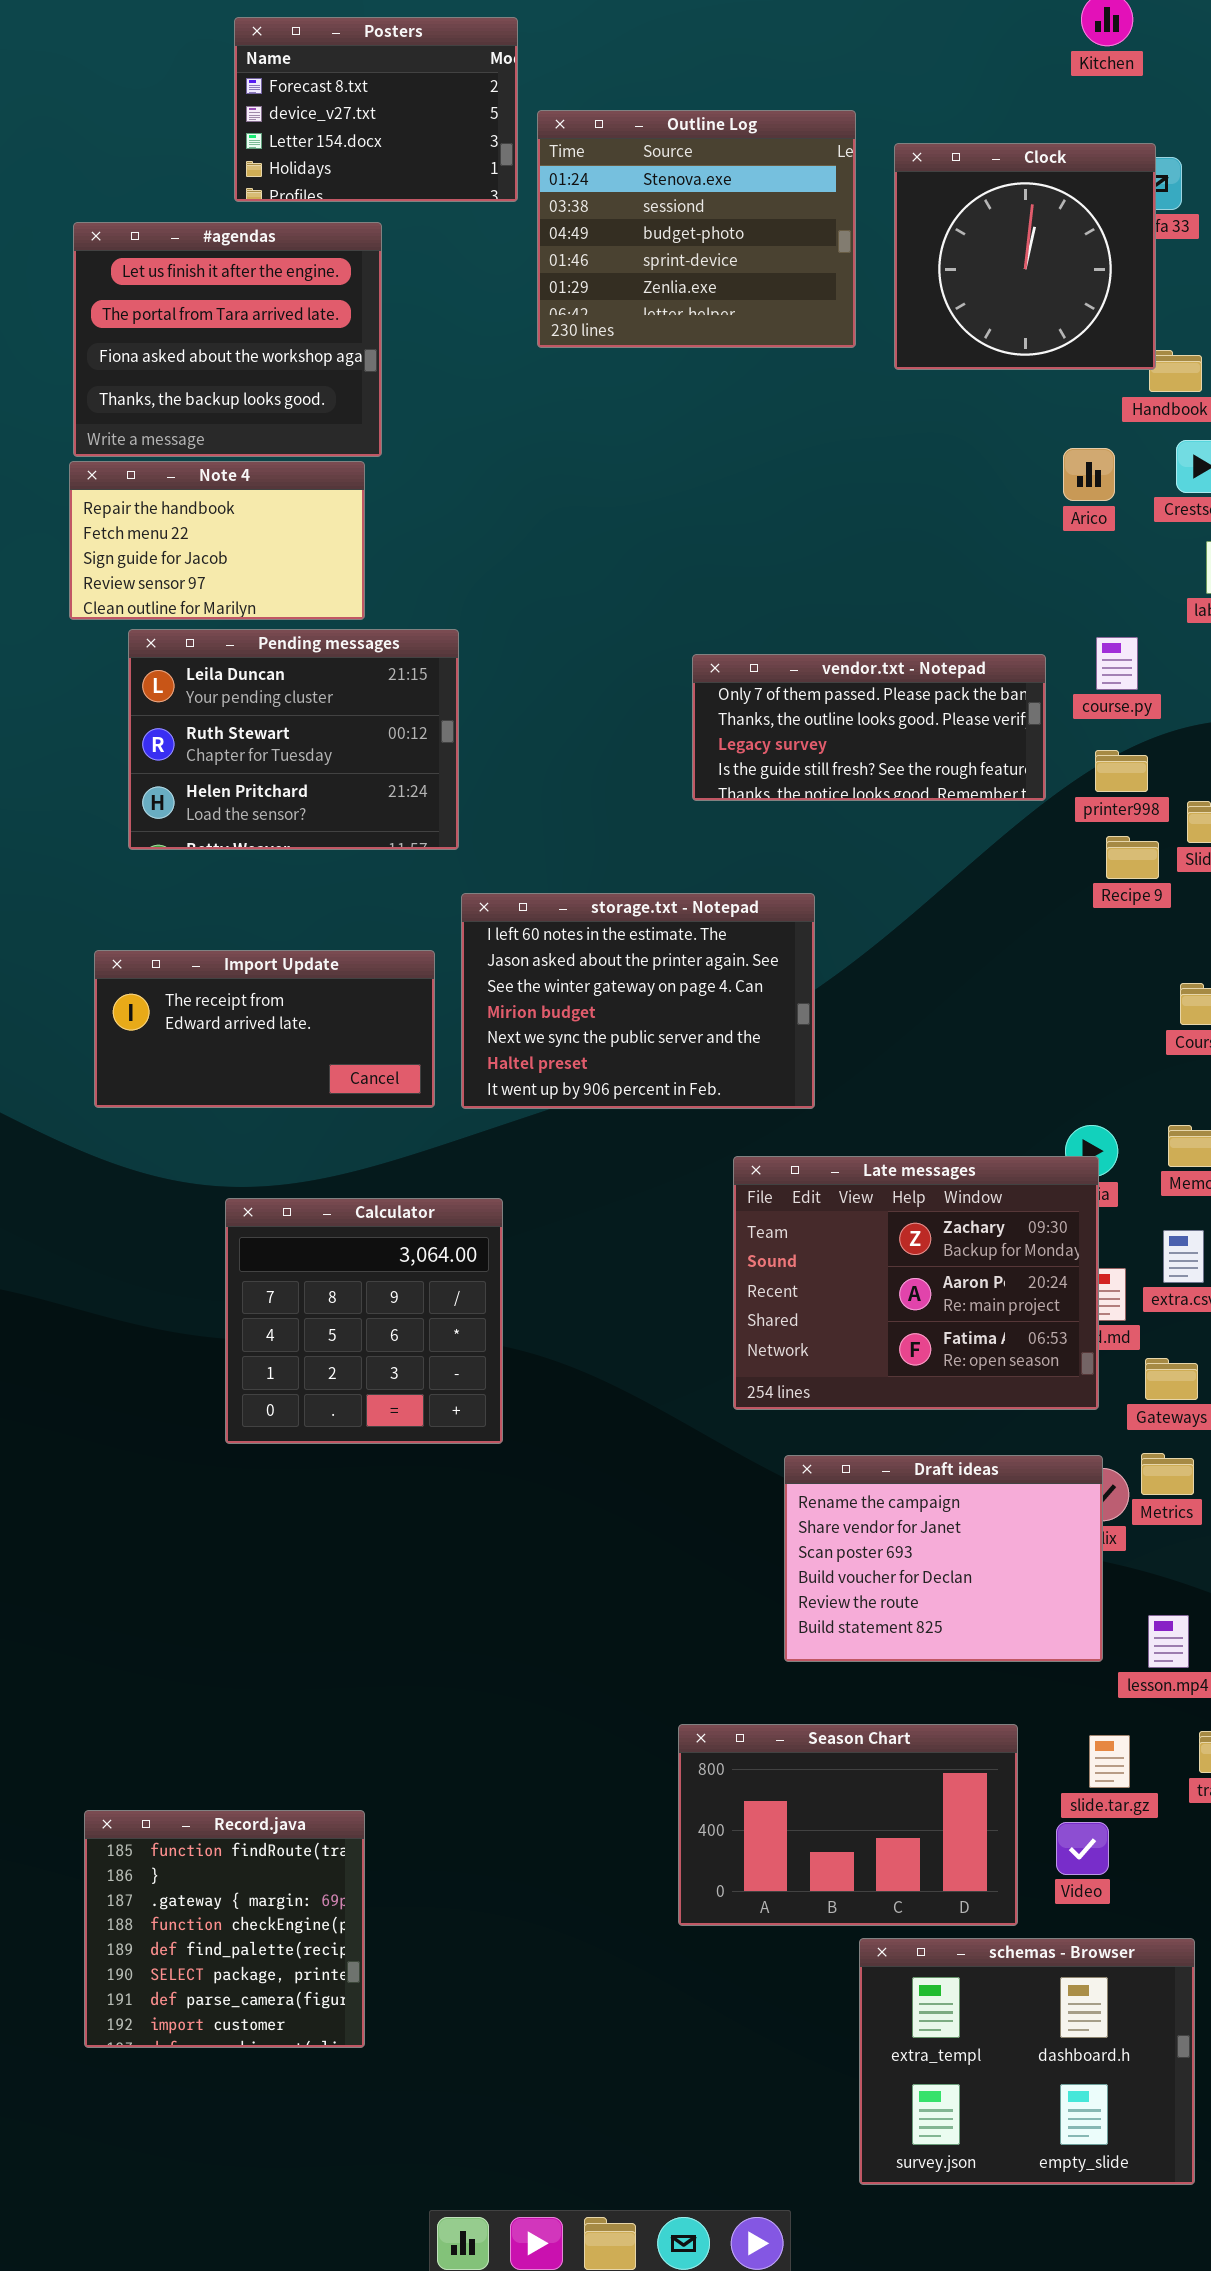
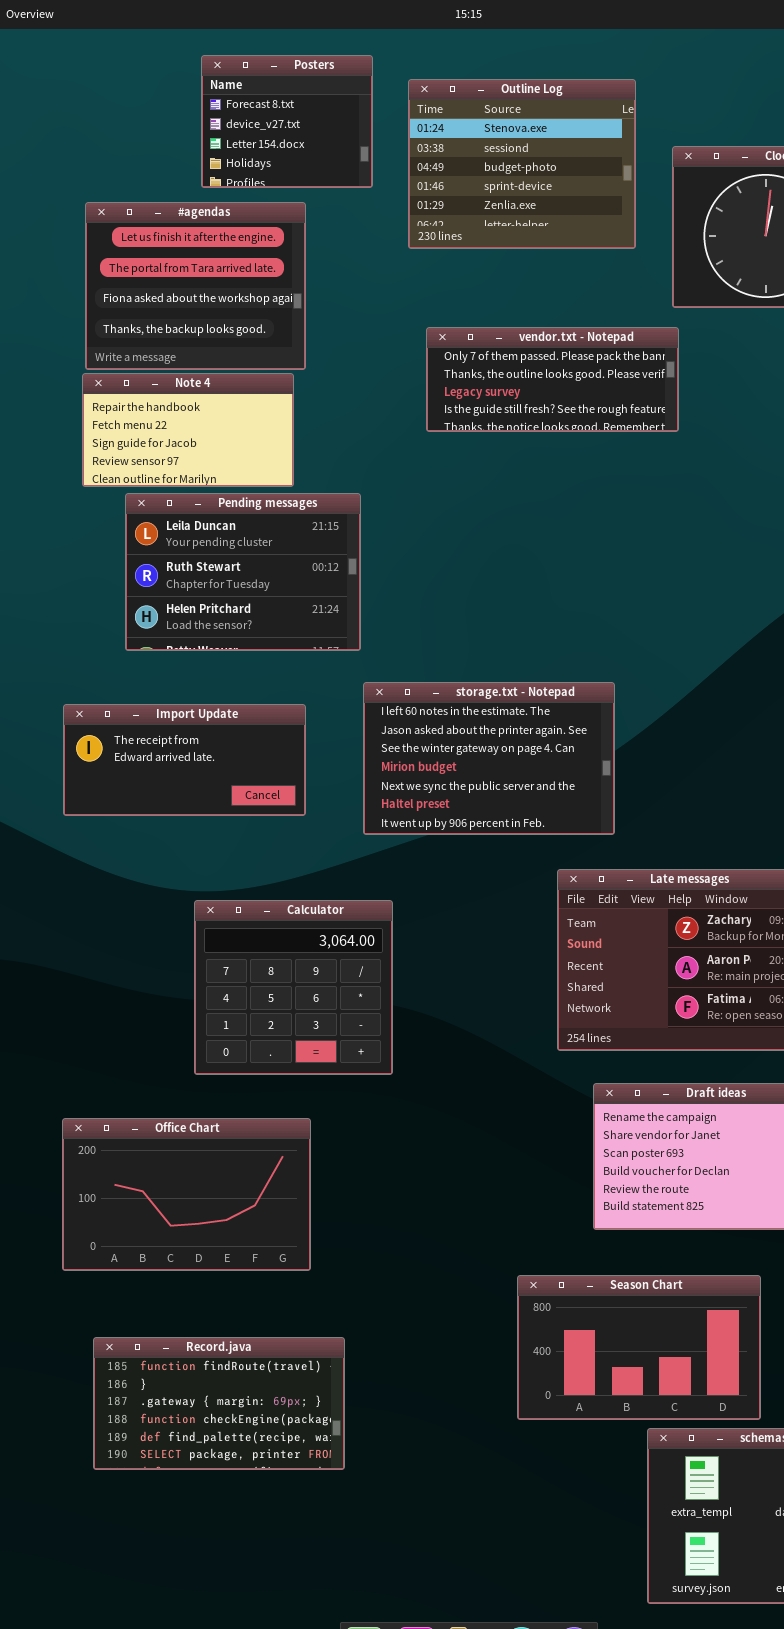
Posters: [234,17,518,202] -> [201,55,373,188], resized
Outline Log: [537,110,856,348] -> [408,79,636,249], moved
vendor.txt - Notepad: [692,654,1046,801] -> [426,327,679,432], moved
Import Update: [94,950,435,1108] -> [63,704,306,816], moved
Office Chart: none -> [62,1118,311,1271], opened
Record.java: [84,1810,365,2048] -> [93,1337,345,1470], resized

